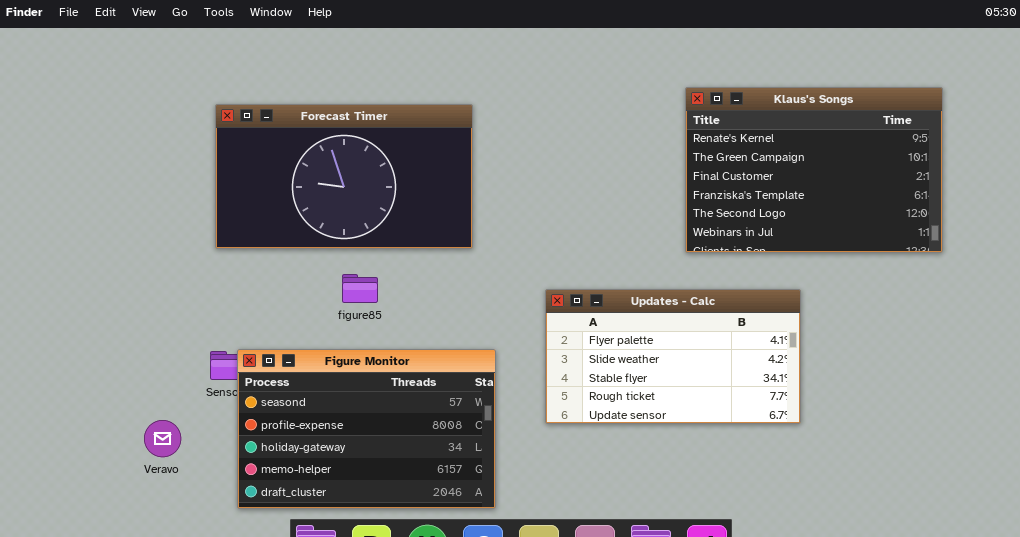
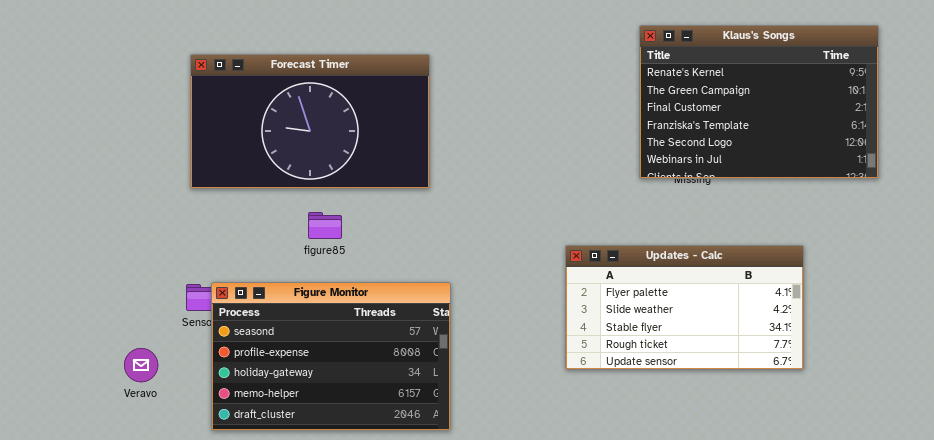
Klaus's Songs: [685,87,943,253] -> [639,25,879,179], moved
Updates - Calc: [545,289,801,424] -> [565,245,804,370], moved

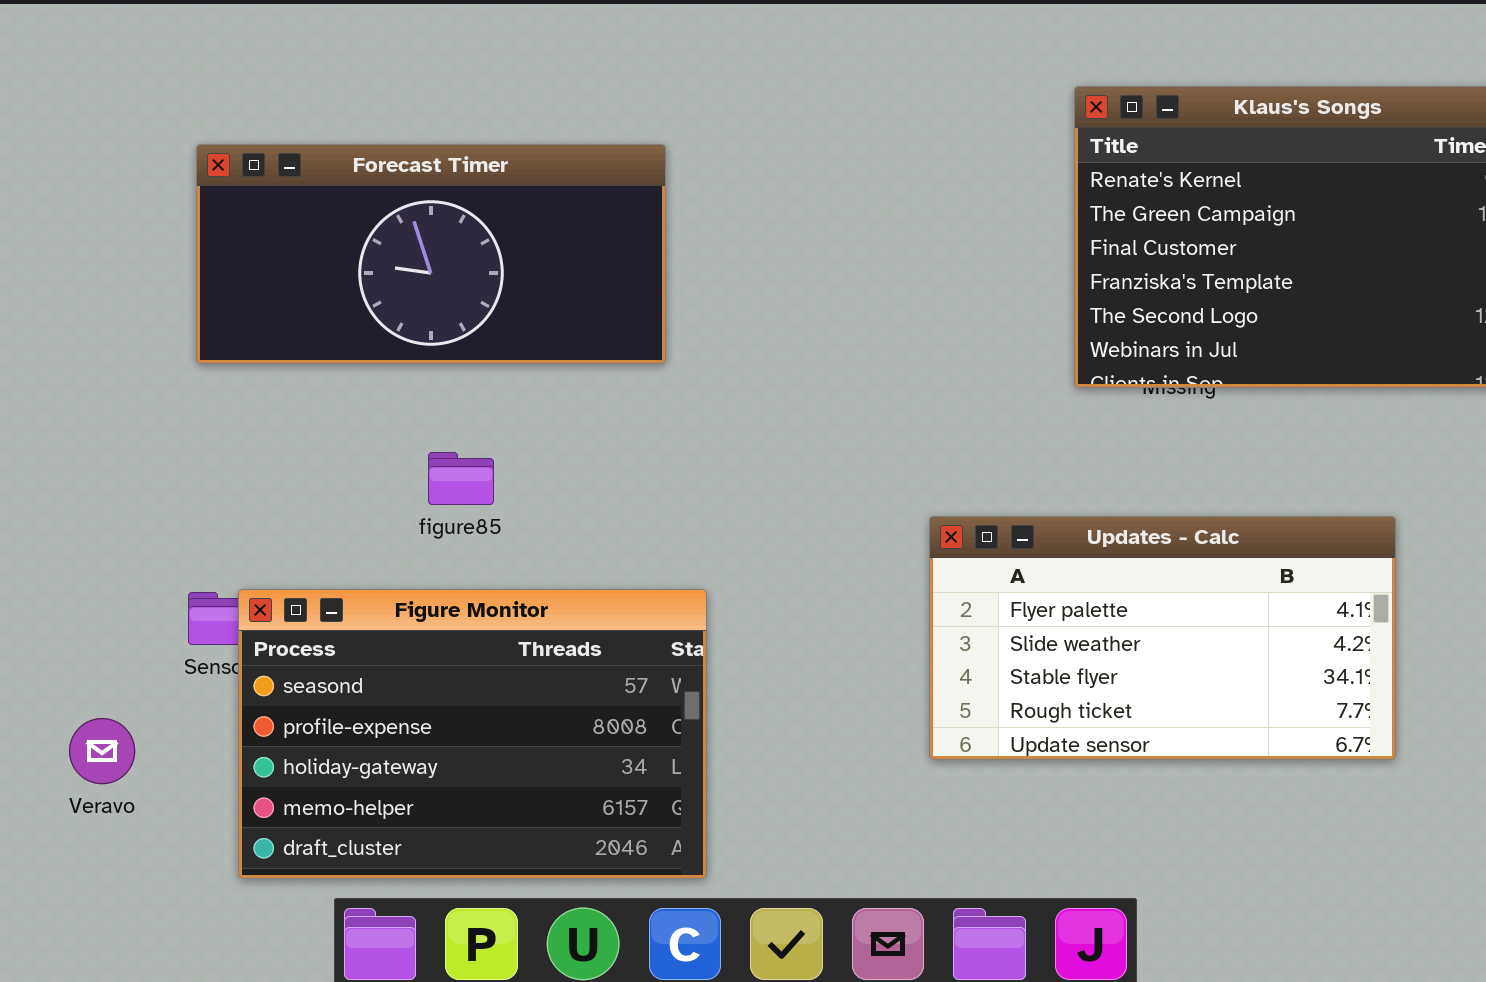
Forecast Timer: [190,54,430,189] -> [196,144,666,364], resized

